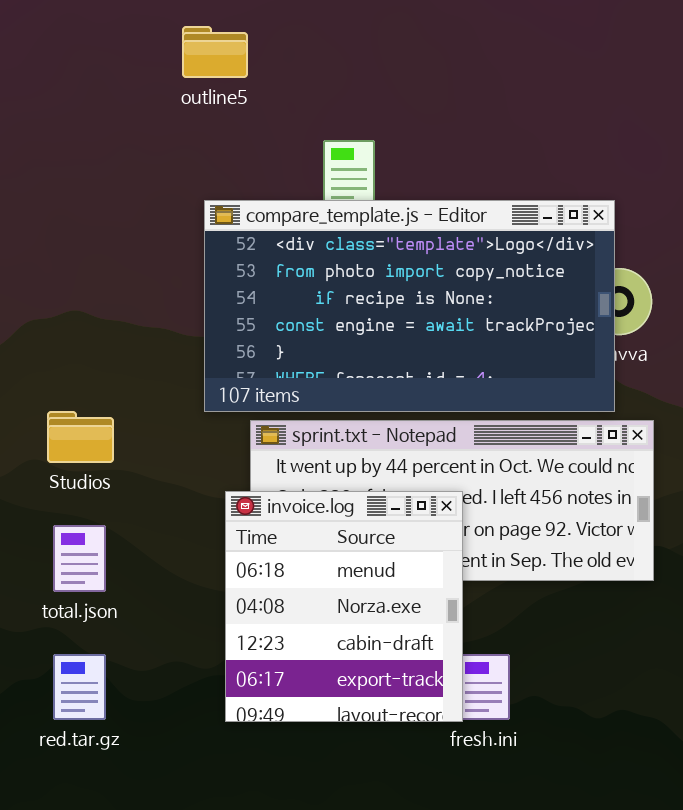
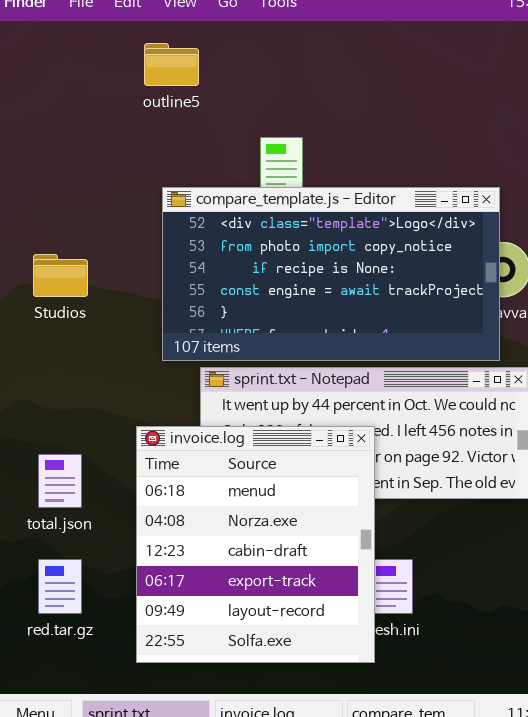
Studios: [47,411,114,463] -> [33,254,88,297], moved
invoice.log: [225,491,463,722] -> [136,426,375,663], resized

